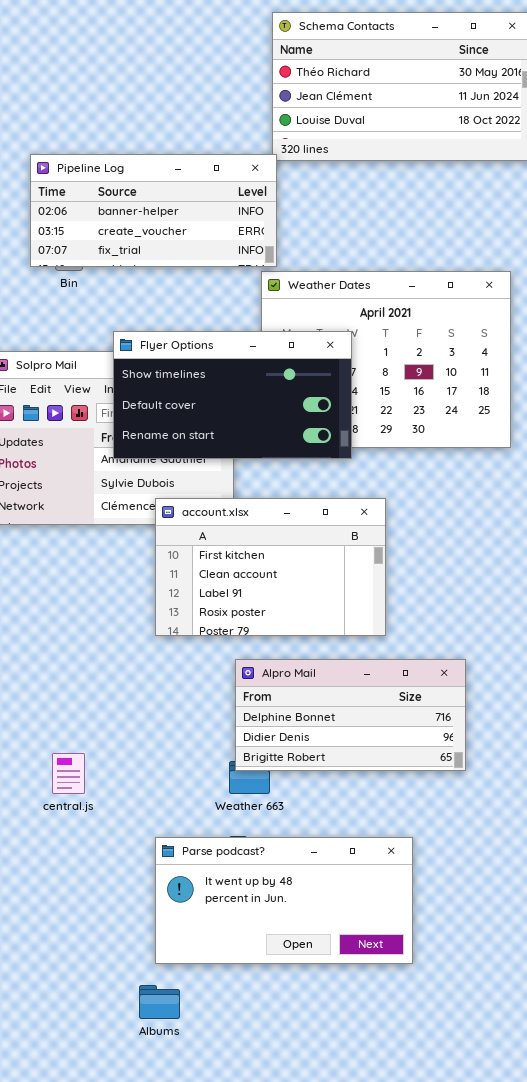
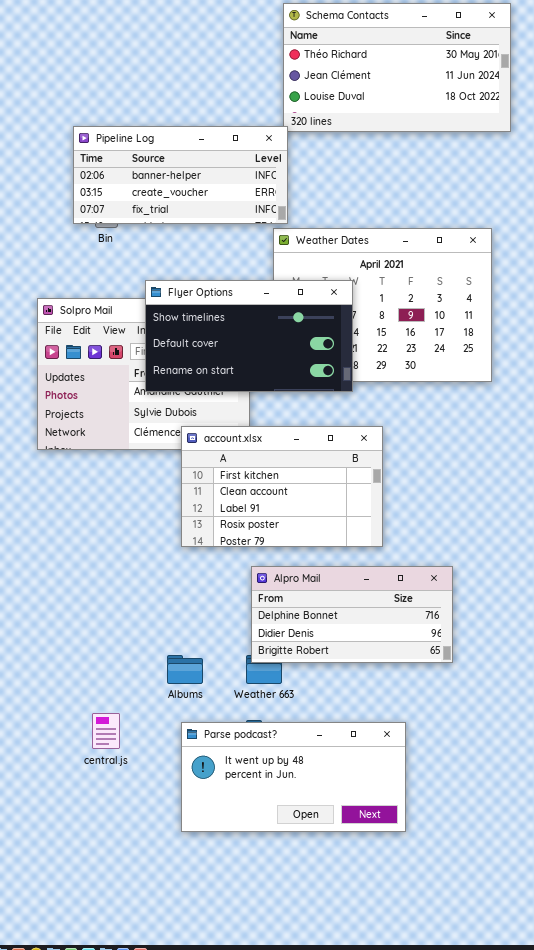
central.js: [52,753,85,794] -> [92,713,120,749], moved
Albums: [139,985,180,1019] -> [167,655,203,684], moved

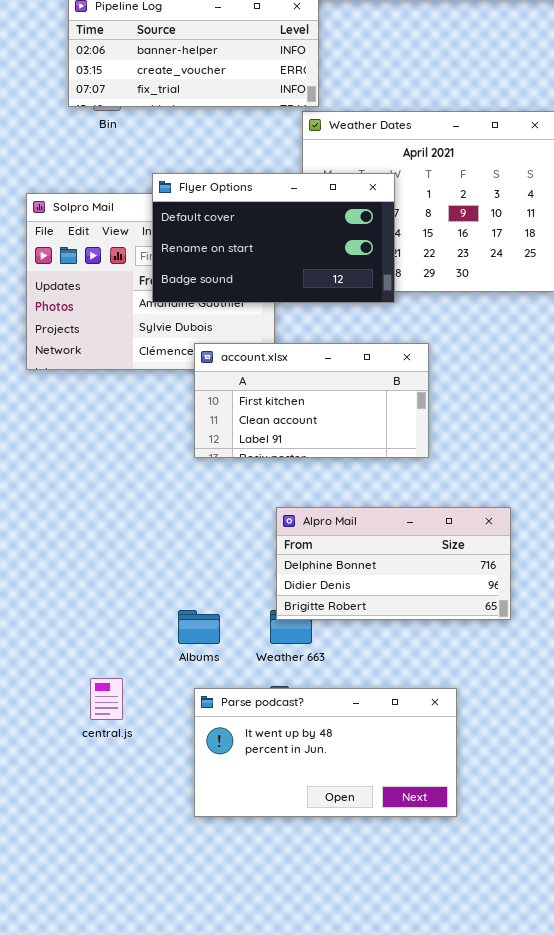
Flyer Options: [145,280,353,392] -> [152,173,395,303], scrolled down 1 row
account.xlsx: [181,426,383,547] -> [194,343,429,458], resized

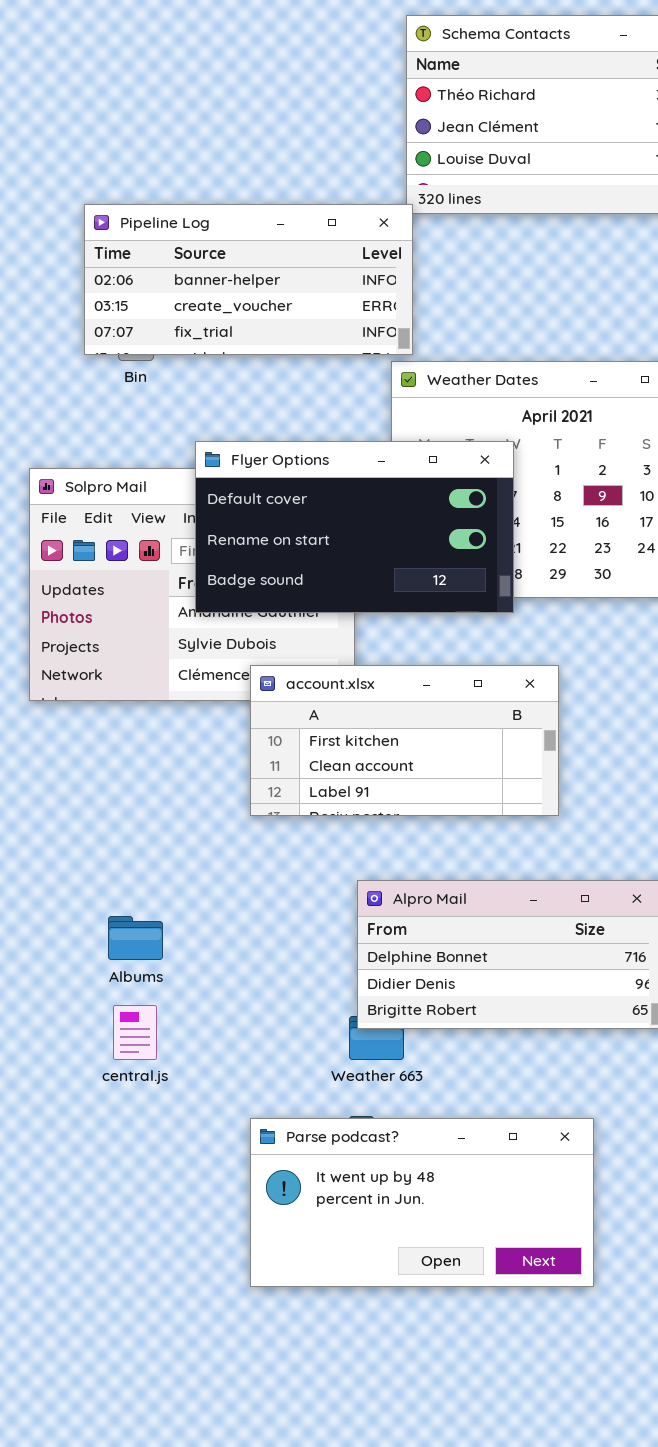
Albums: [178,610,220,644] -> [108,916,163,960], moved
central.js: [90,678,123,720] -> [113,1005,157,1060], moved

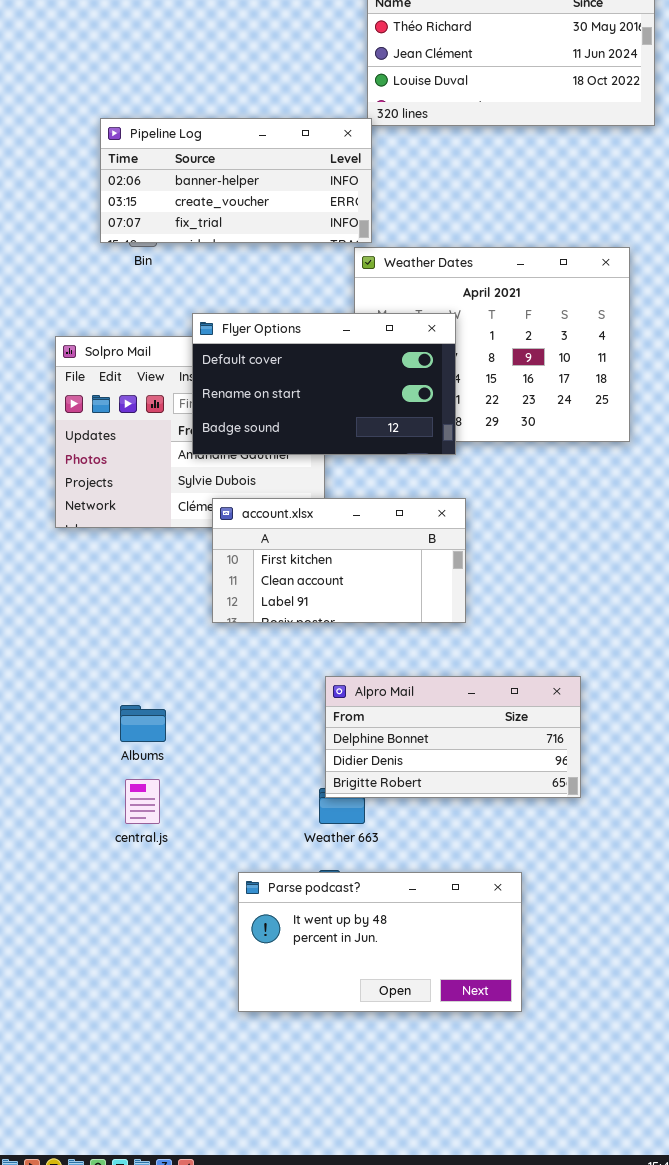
account.xlsx: [250,665,559,816] -> [212,498,466,623], moved

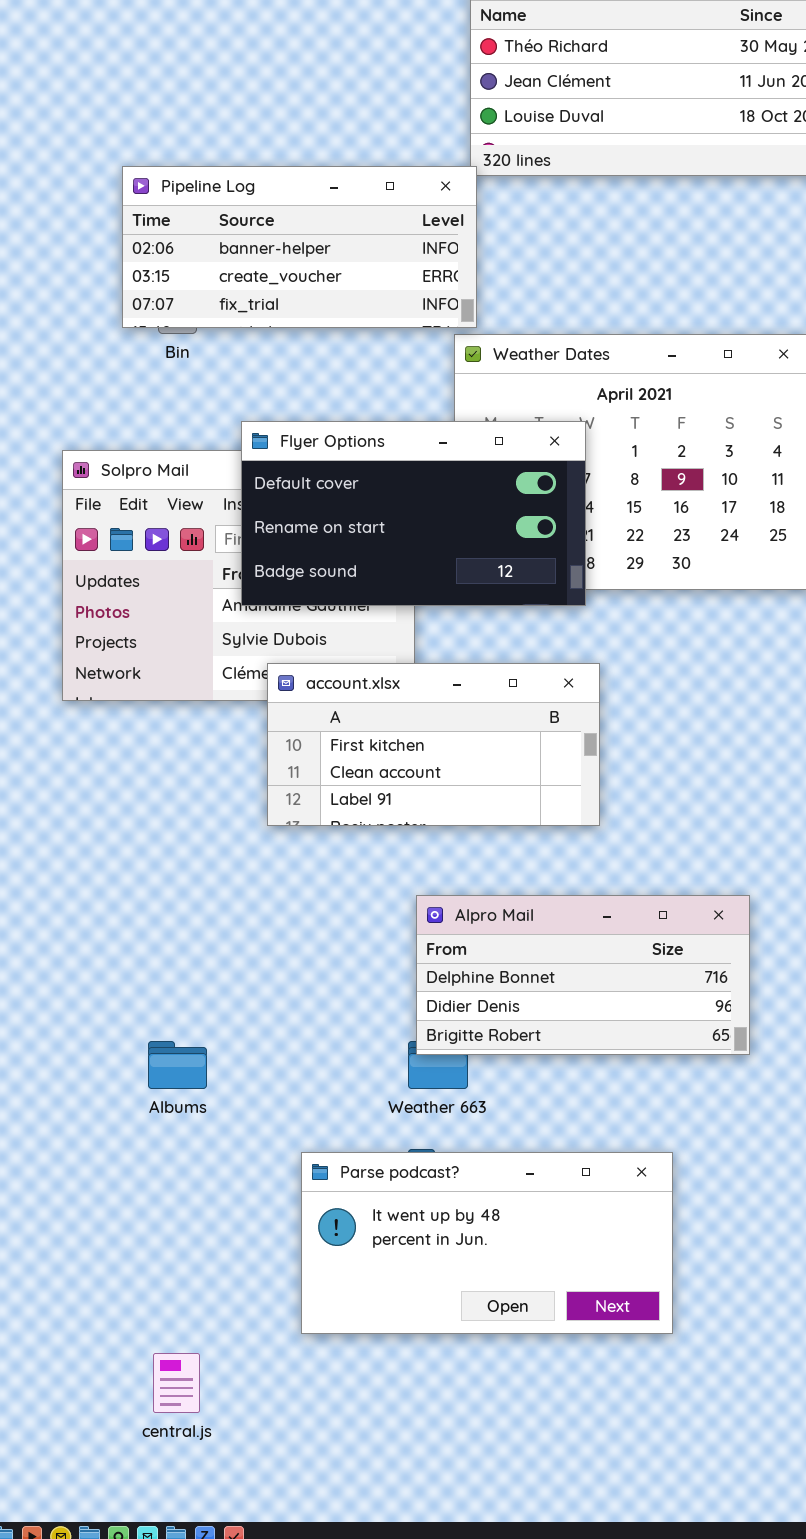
Albums: [120,705,166,742] -> [148,1041,207,1089], moved
central.js: [125,779,160,824] -> [153,1353,200,1413], moved

